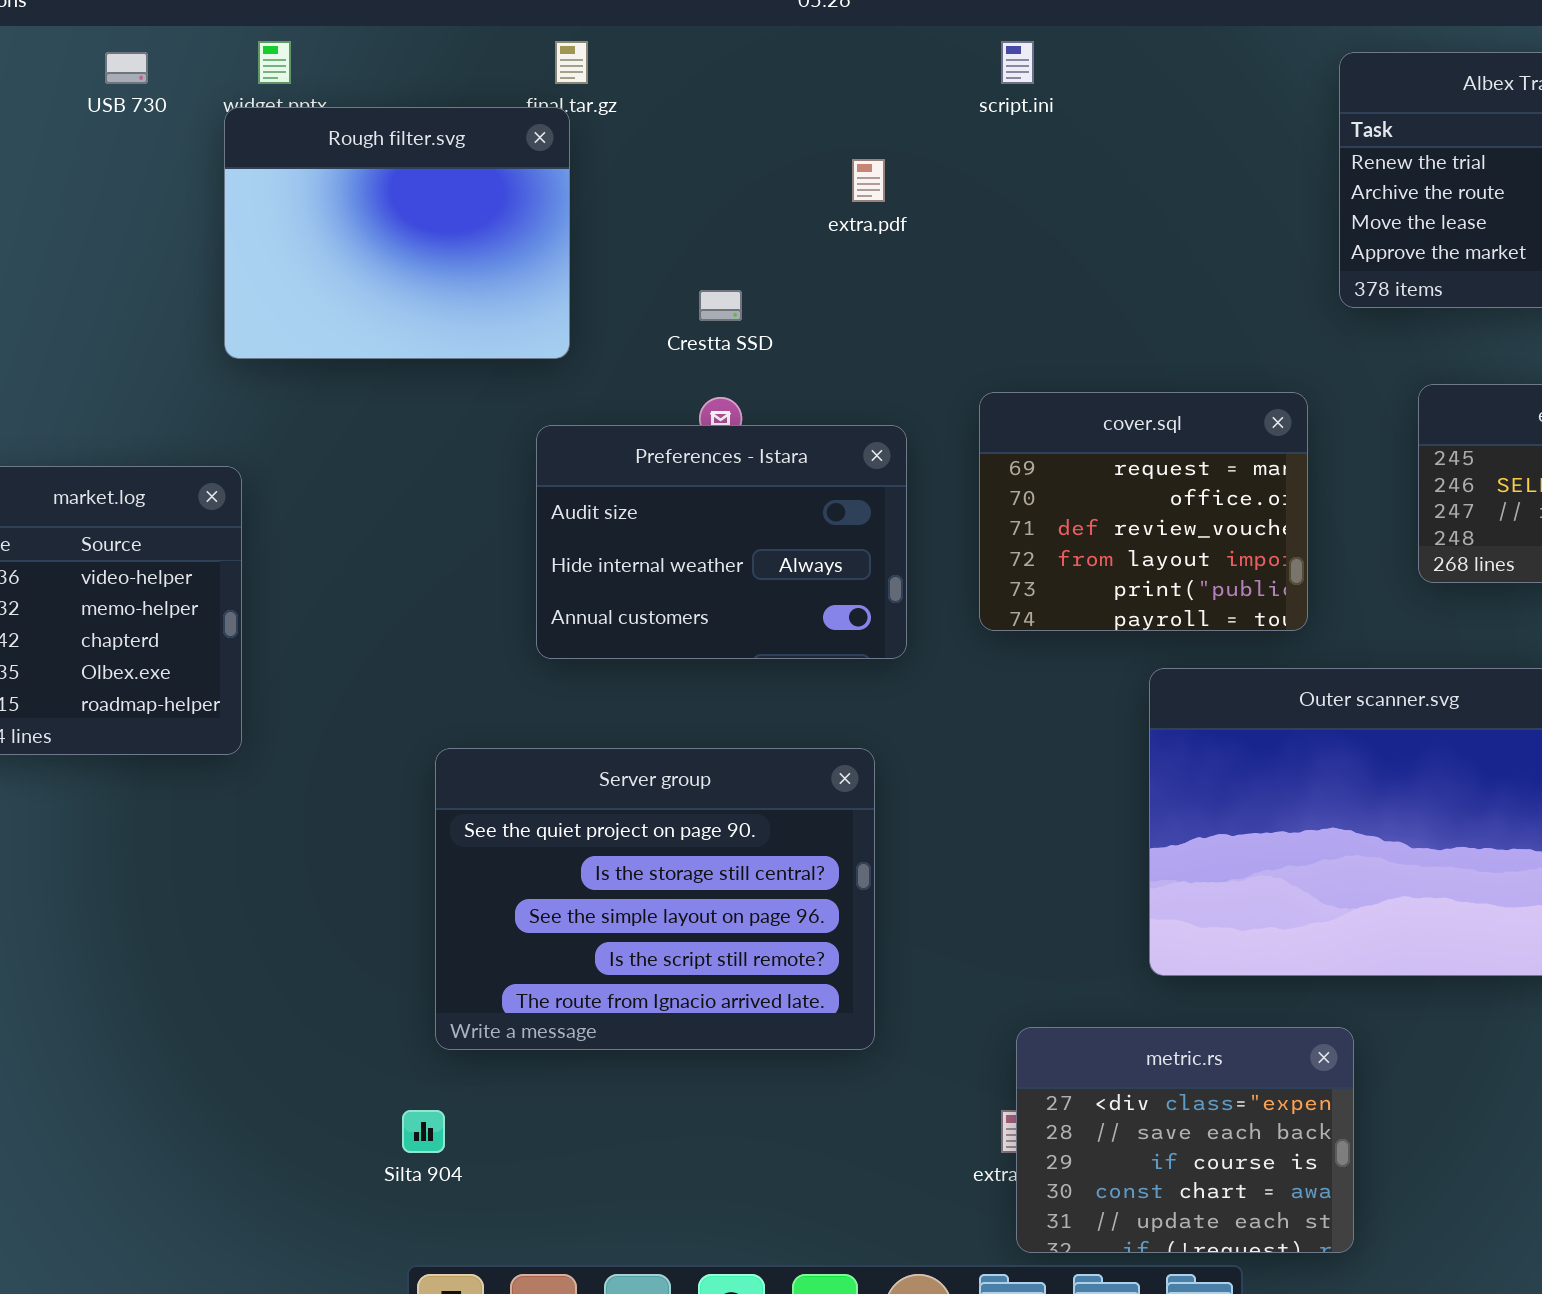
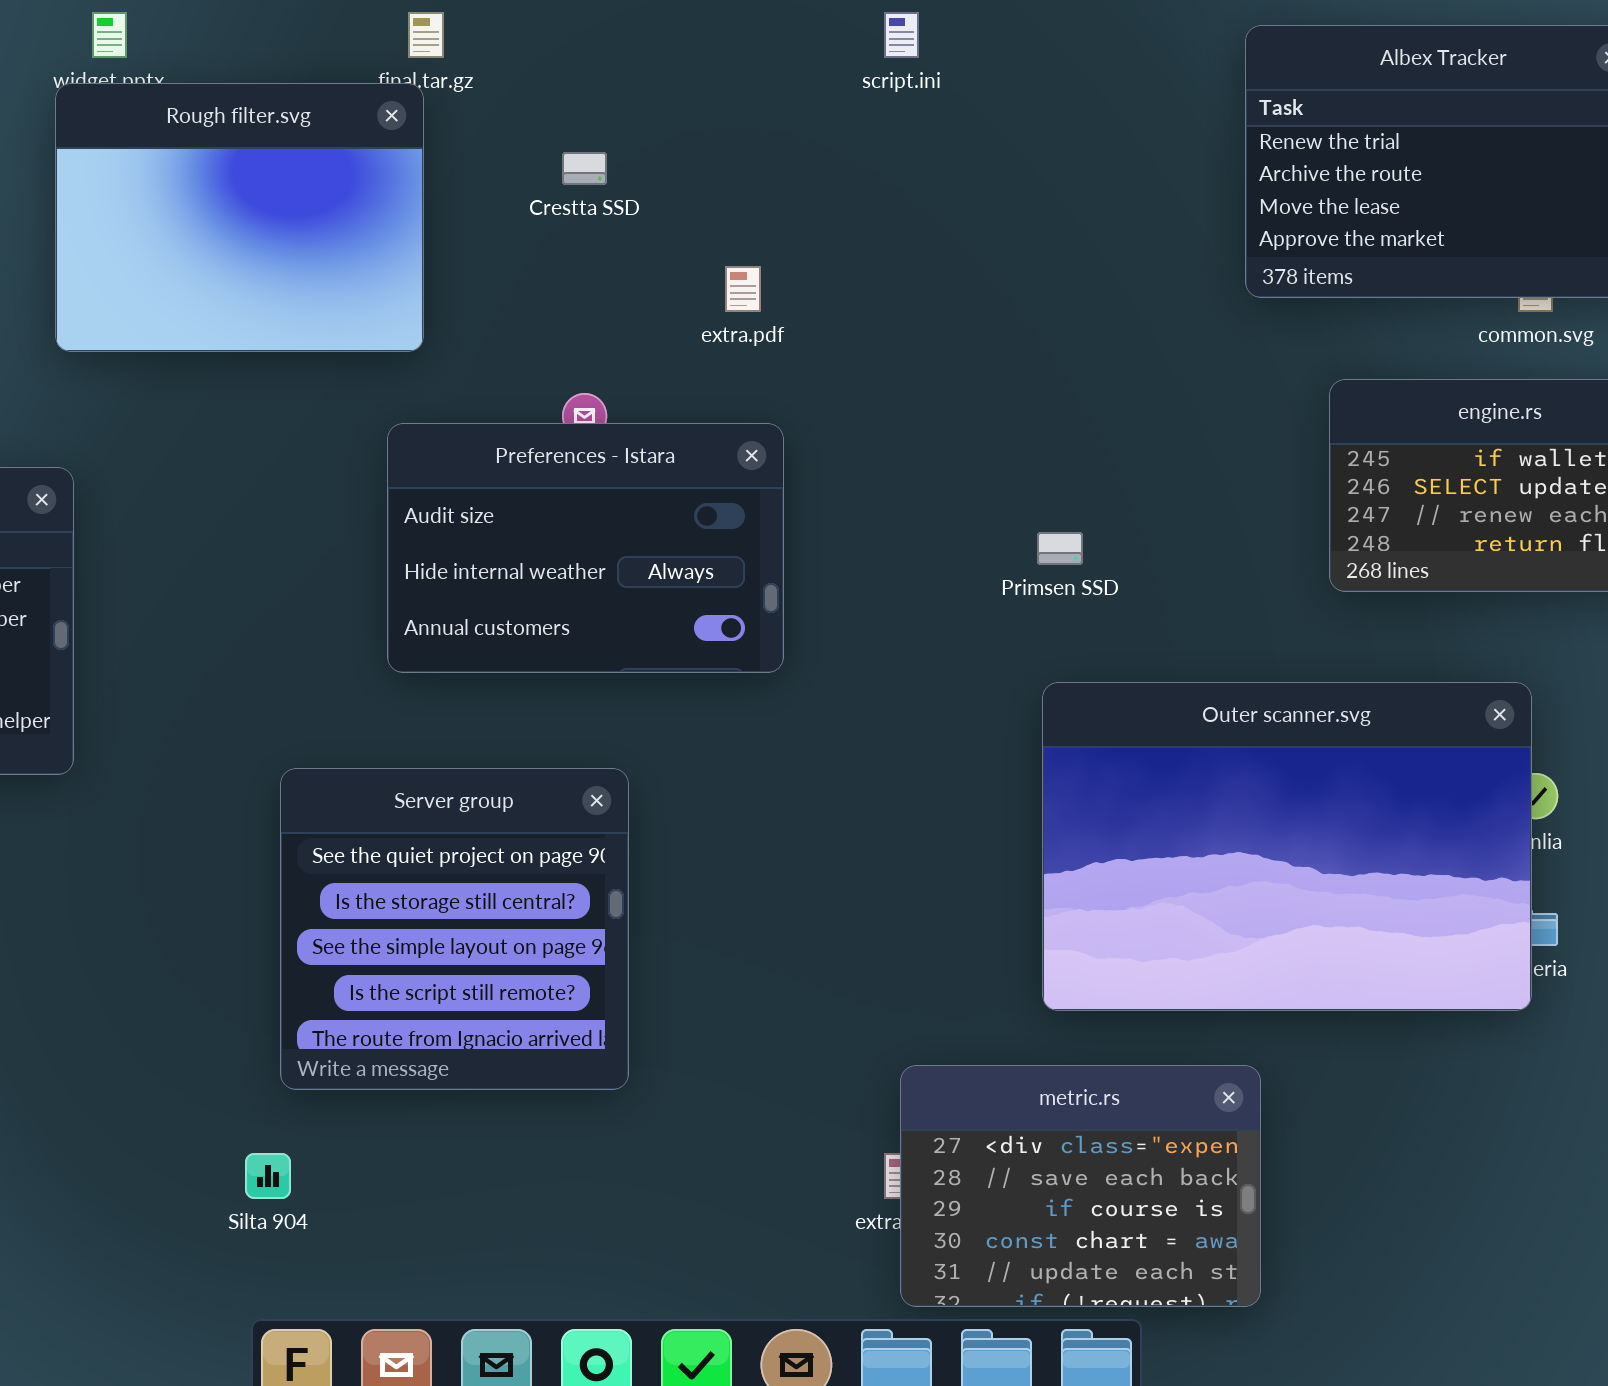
extra.pdf: [852,159,885,202] -> [725,266,761,312], moved
Crestta SSD: [699,290,742,321] -> [562,152,607,185], moved
cover.sql: [979,392,1308,631] -> none, closed
Server group: [435,748,875,1050] -> [280,768,629,1090], resized

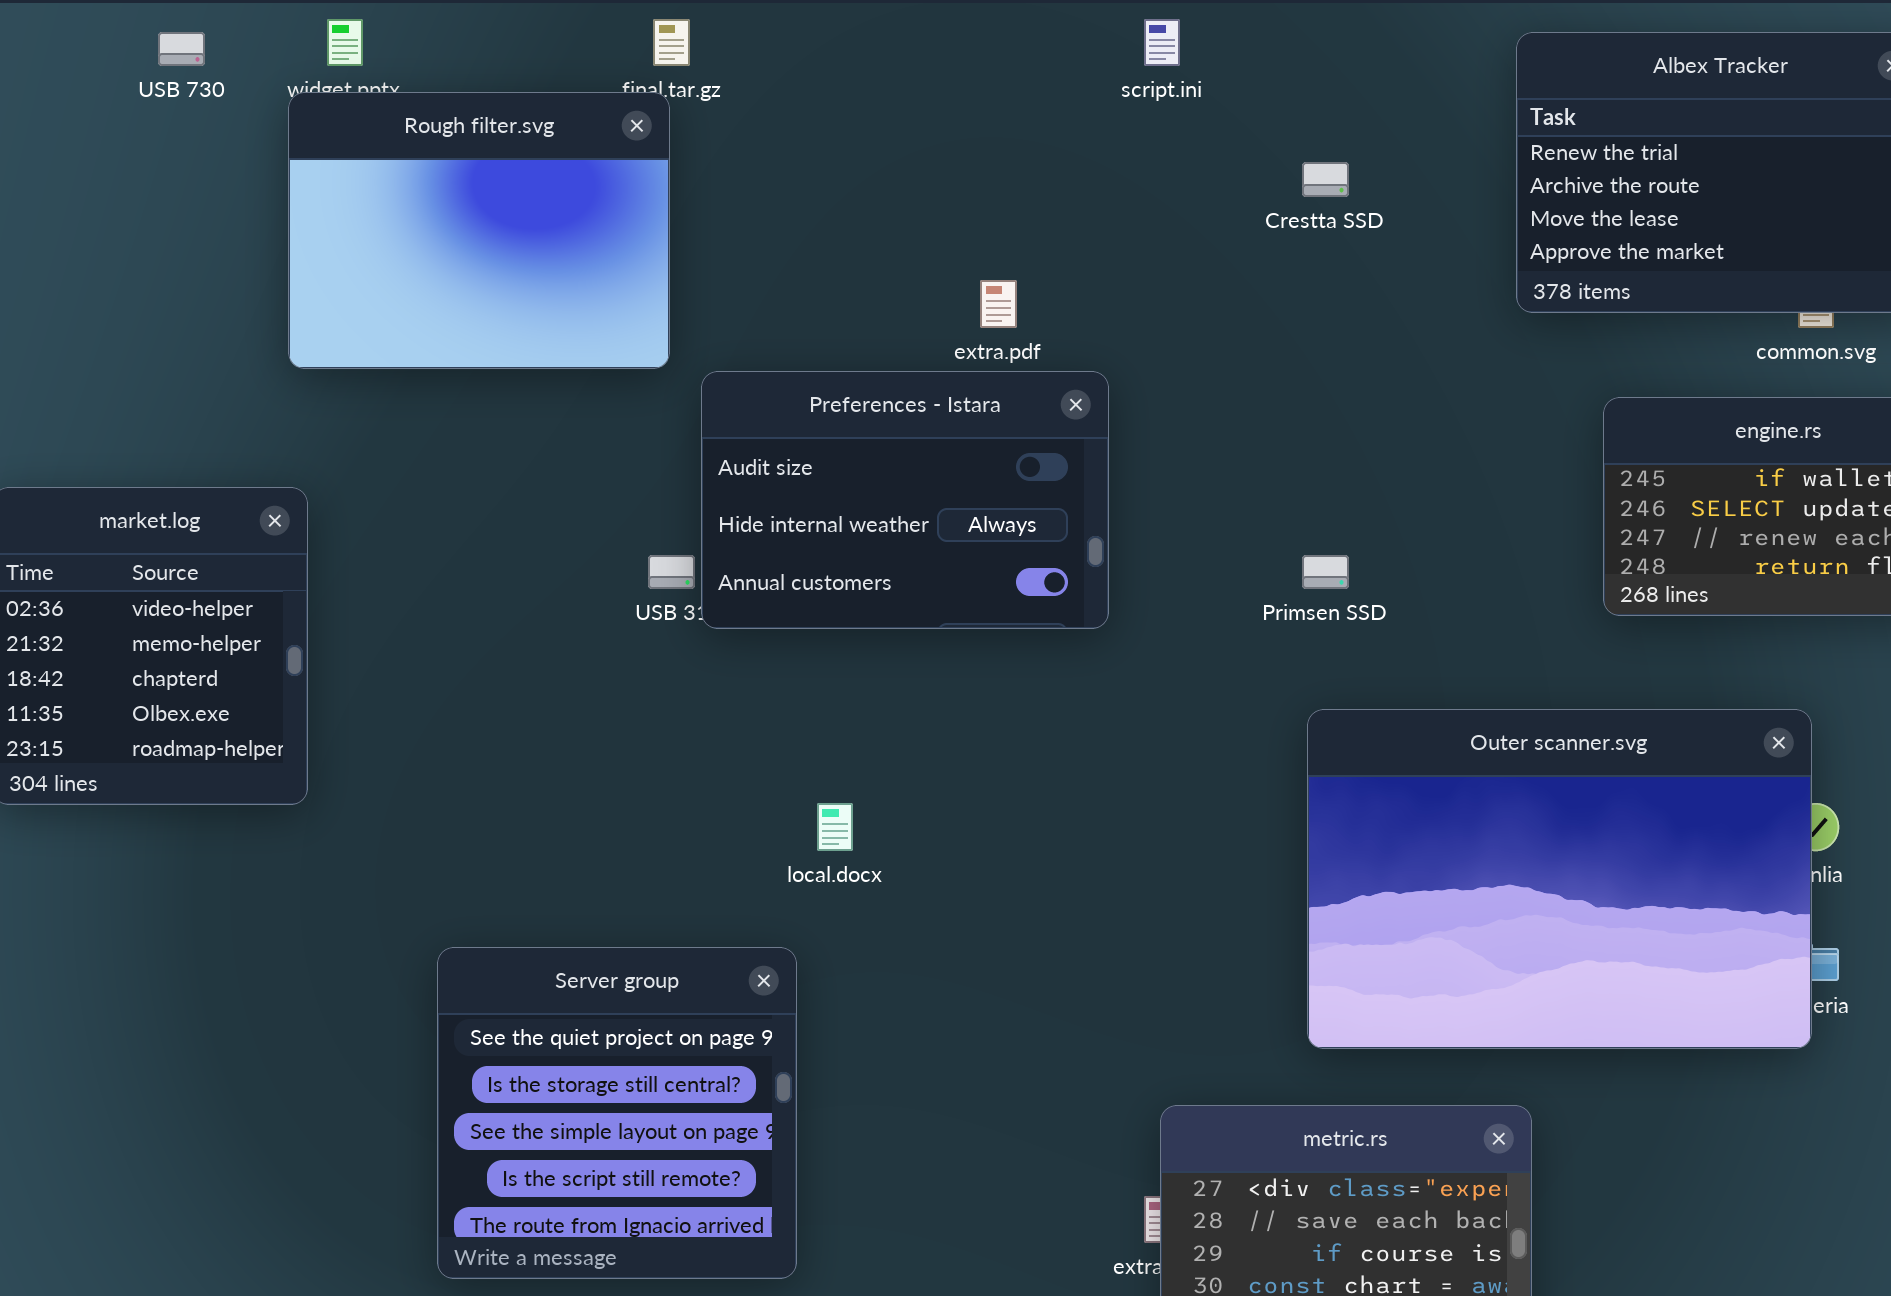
Crestta SSD: [562,152,607,185] -> [1302,162,1349,197], moved
Preferences - Istara: [387,423,784,673] -> [701,371,1109,629], moved
Server group: [280,768,629,1090] -> [437,947,797,1279], moved

